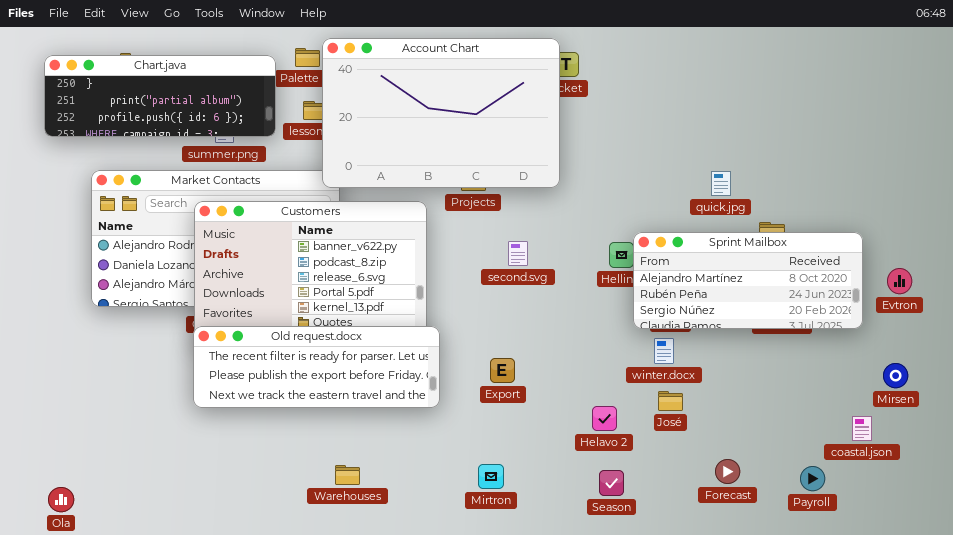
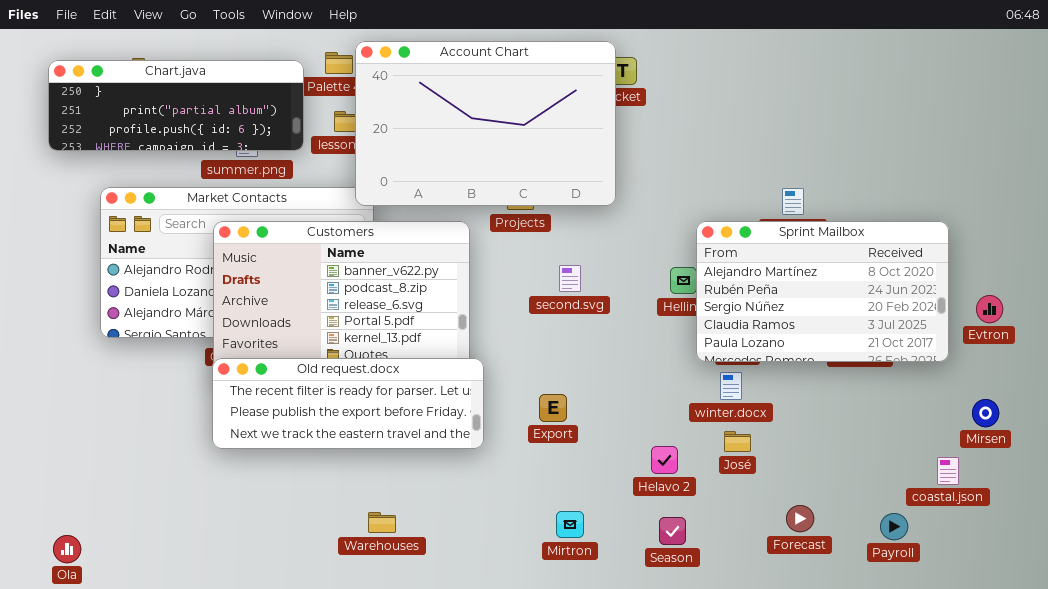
Sprint Mailbox: [633,232,863,329] -> [696,221,949,362], resized
Mirtron: [478,464,504,489] -> [556,511,584,538], moved

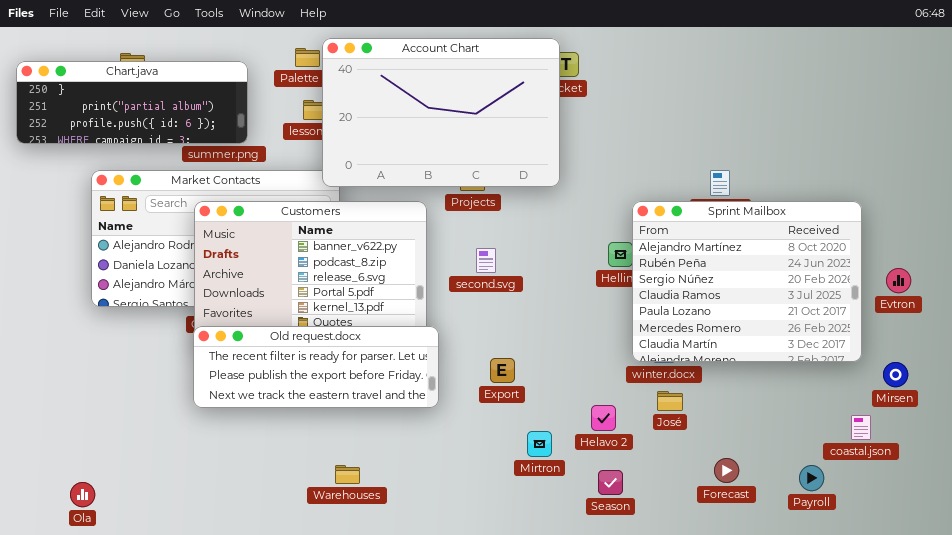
Chart.java: [48,60,304,151] -> [16,61,248,144], moved
Sprint Mailbox: [696,221,949,362] -> [632,201,862,362], resized
second.svg: [559,265,581,292] -> [476,248,496,273], moved
Mirtron: [556,511,584,538] -> [527,431,552,457], moved
Ola: [53,535,81,563] -> [70,482,95,507], moved

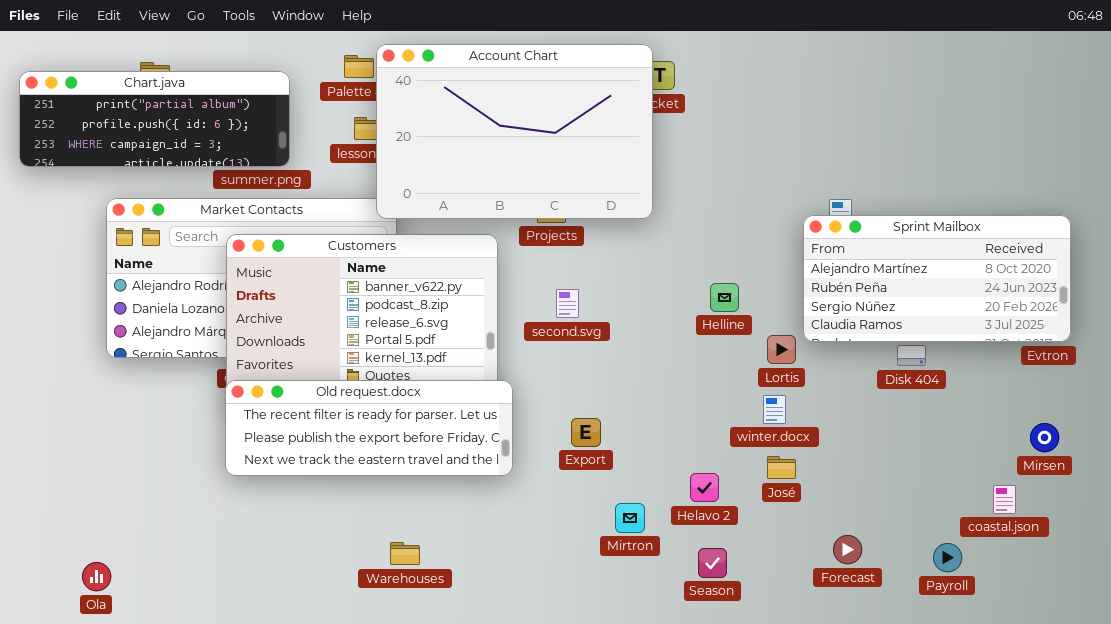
Chart.java: [16,61,248,144] -> [19,71,290,167], scrolled down 1 row
Sprint Mailbox: [632,201,862,362] -> [803,215,1071,342], moved, resized

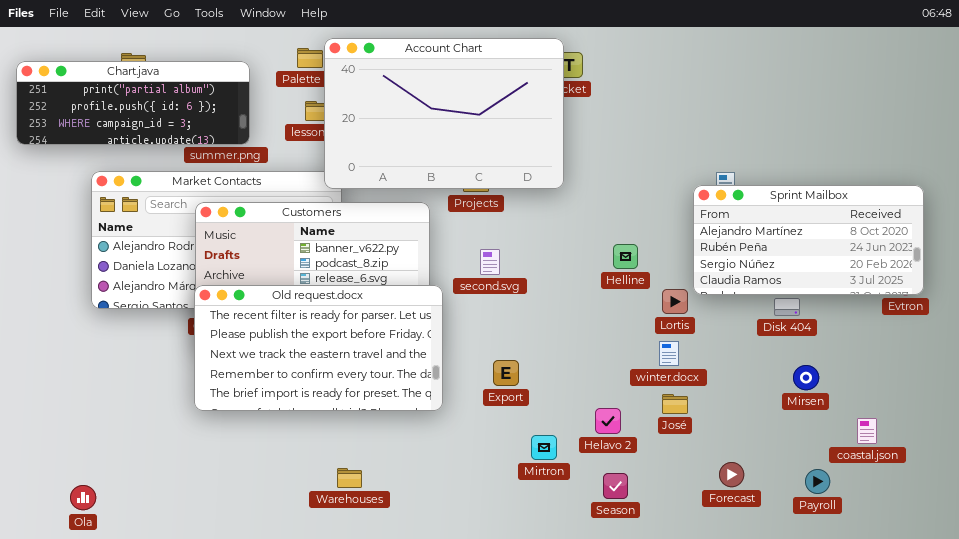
Old request.docx: [225,380,513,476] -> [194,285,443,411], resized
Mirsen: [1030,423,1059,452] -> [793,365,819,390], moved

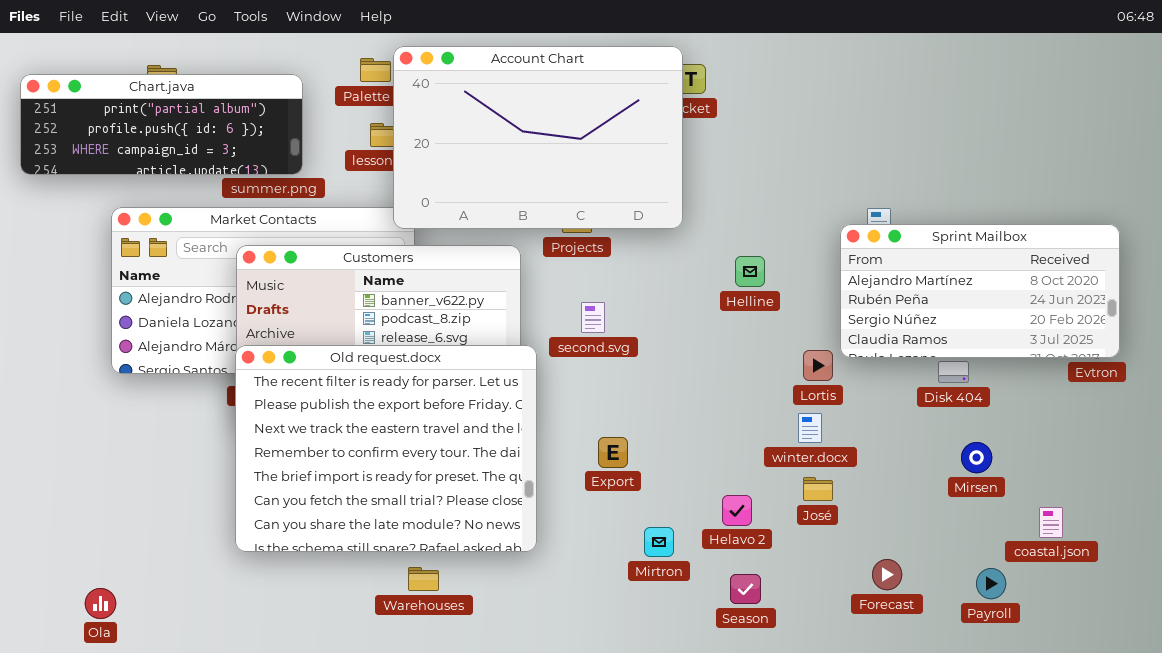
Helline: [613,244,638,269] -> [735,256,765,287], moved
Old request.docx: [194,285,443,411] -> [235,345,537,552], resized

